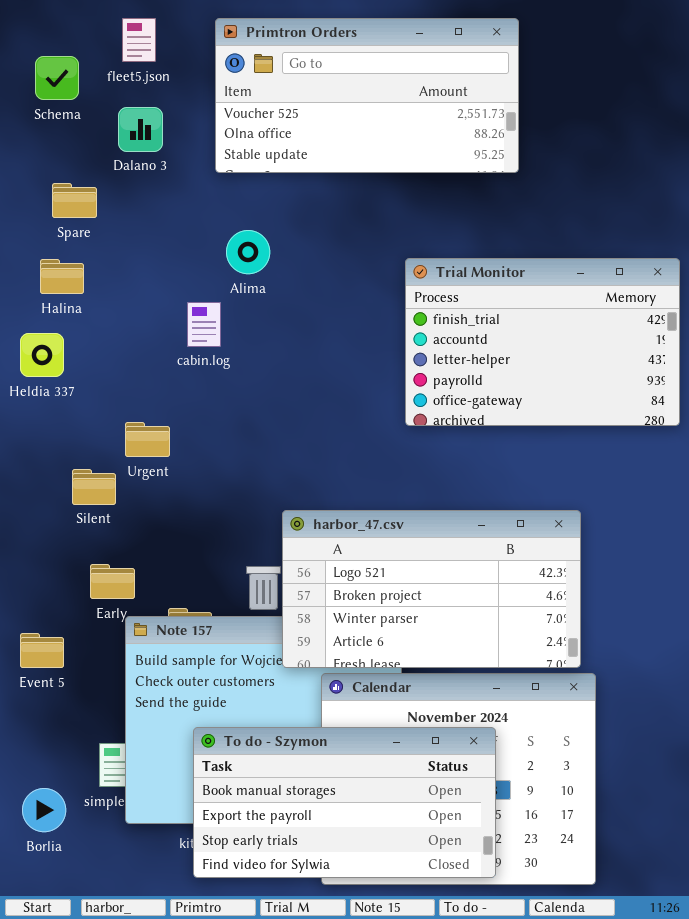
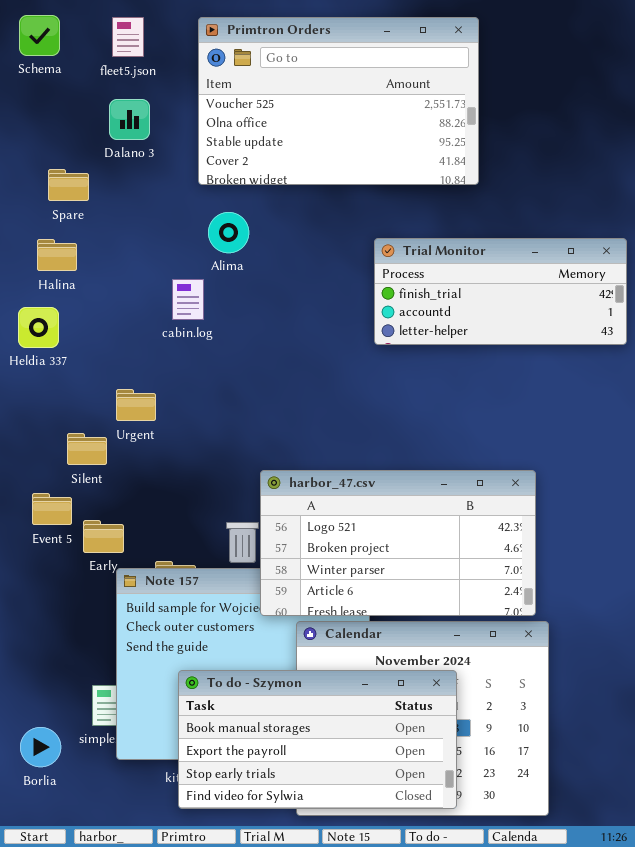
Primtron Orders: [215,18,519,173] -> [198,17,479,185], resized
Schema: [35,56,79,100] -> [19,15,60,56], moved
Trial Monitor: [405,258,680,426] -> [374,238,627,345], resized
Event 5: [20,633,64,668] -> [32,493,72,525], moved

